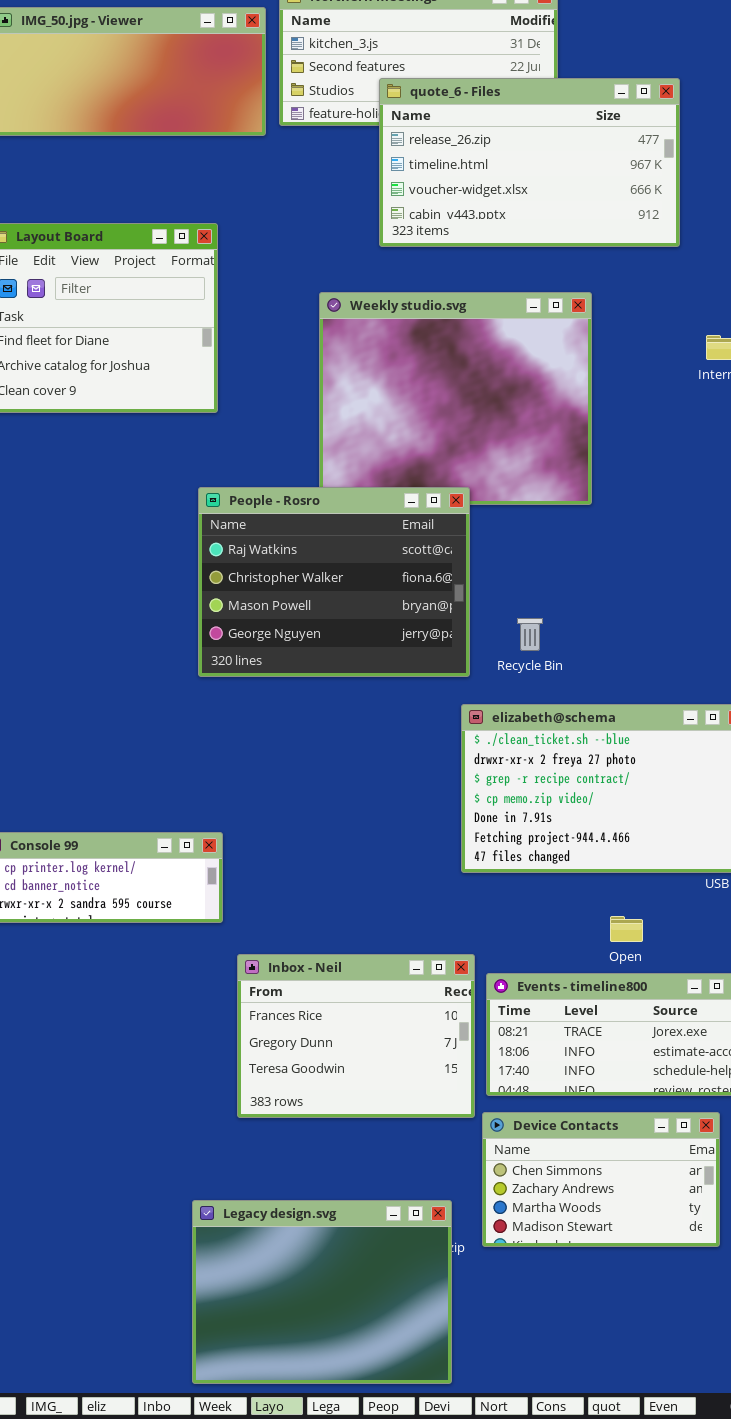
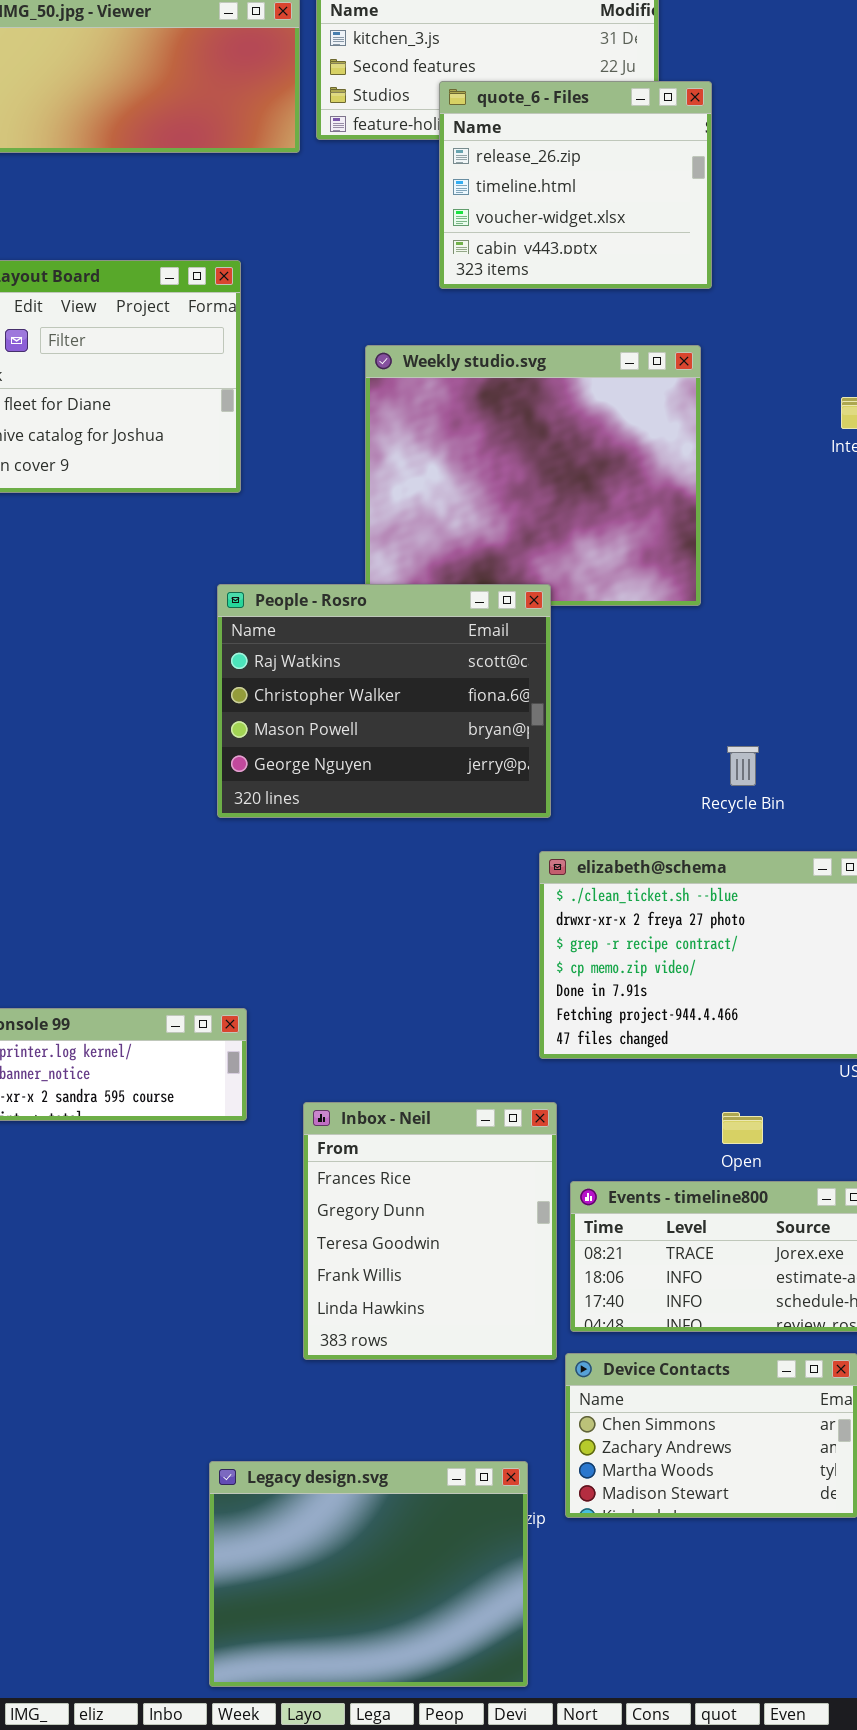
quote_6 - Files: [379,78,680,247] -> [439,81,712,289], resized
Recycle Bin: [517,618,543,651] -> [727,746,759,786], moved
Inbox - Neil: [237,954,475,1118] -> [303,1102,557,1360], resized

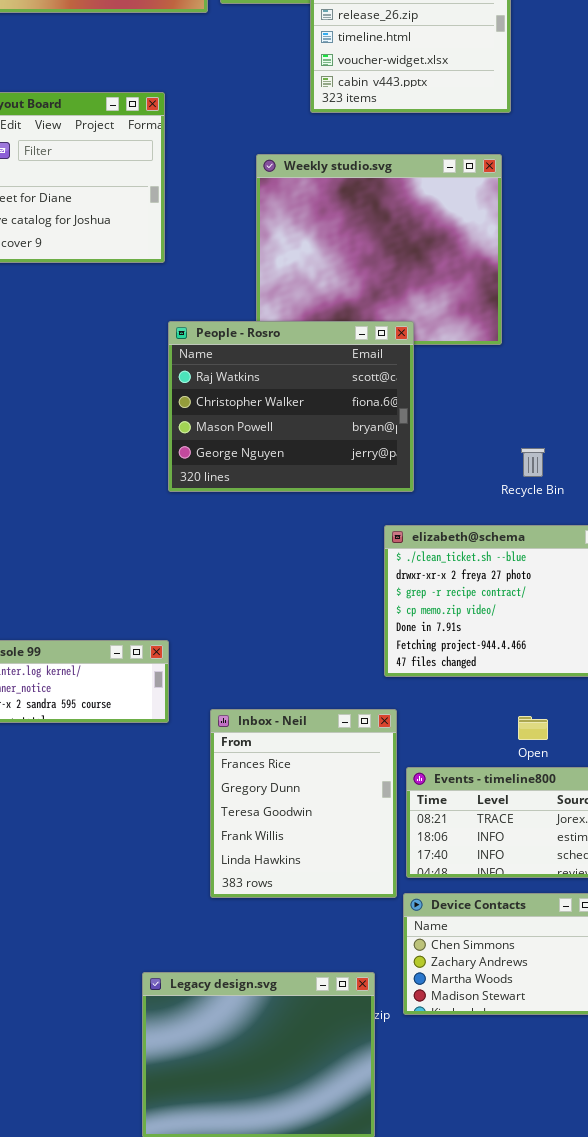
People - Rosro: [217,584,551,818] -> [168,321,414,492], moved

